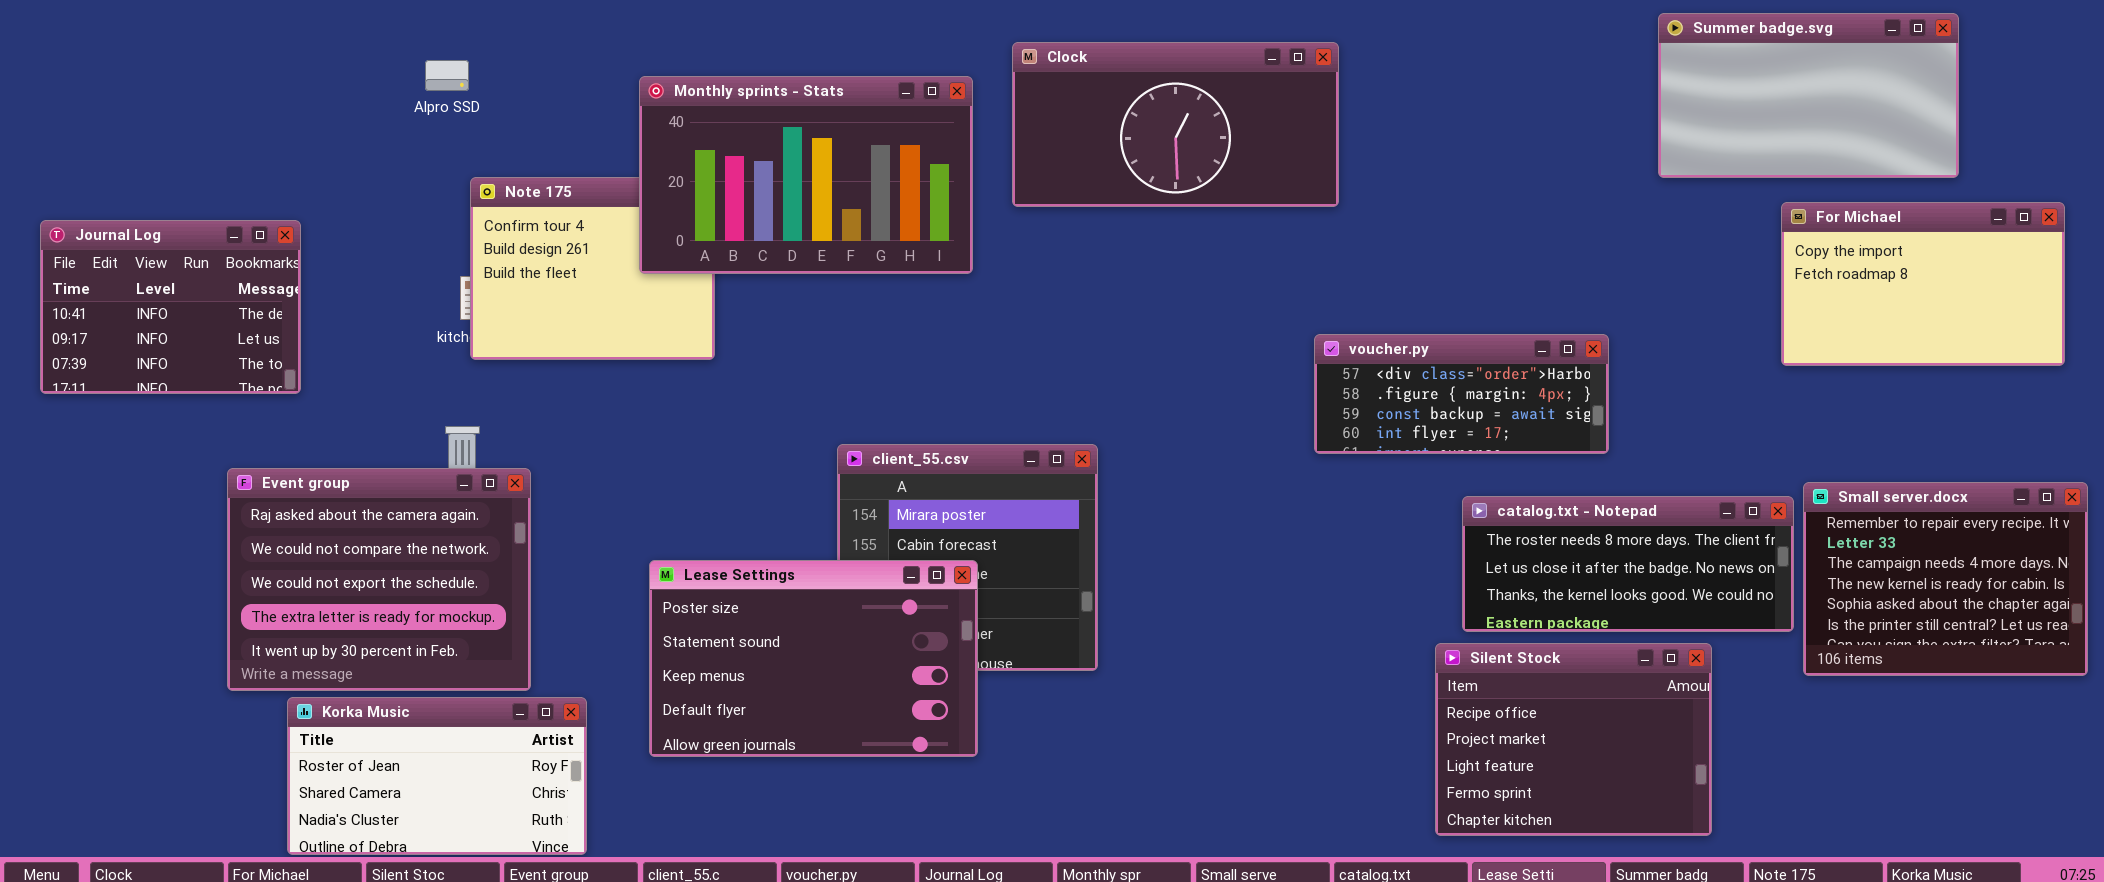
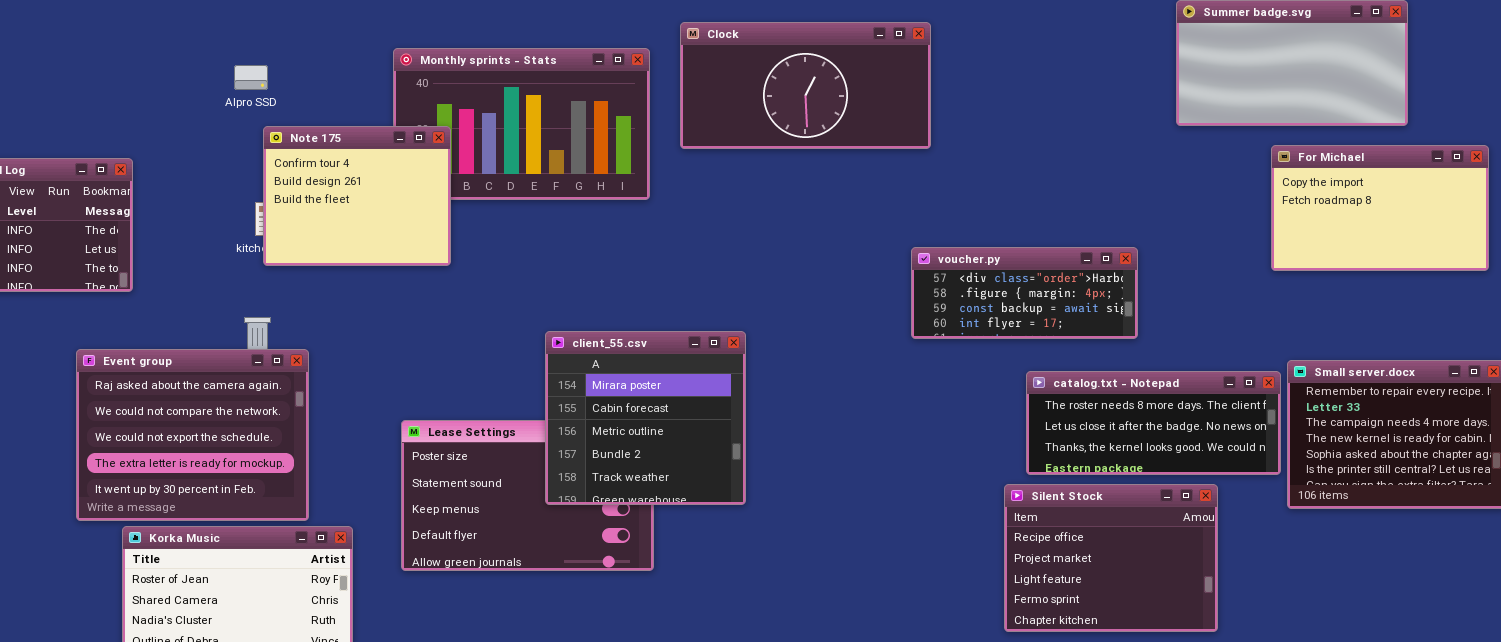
Alpro SSD: [425,60,469,91] -> [234,65,268,90], moved
Note 175: [470,177,715,360] -> [263,126,451,266], raised
client_55.csv: [837,444,1098,671] -> [545,331,746,505], raised

